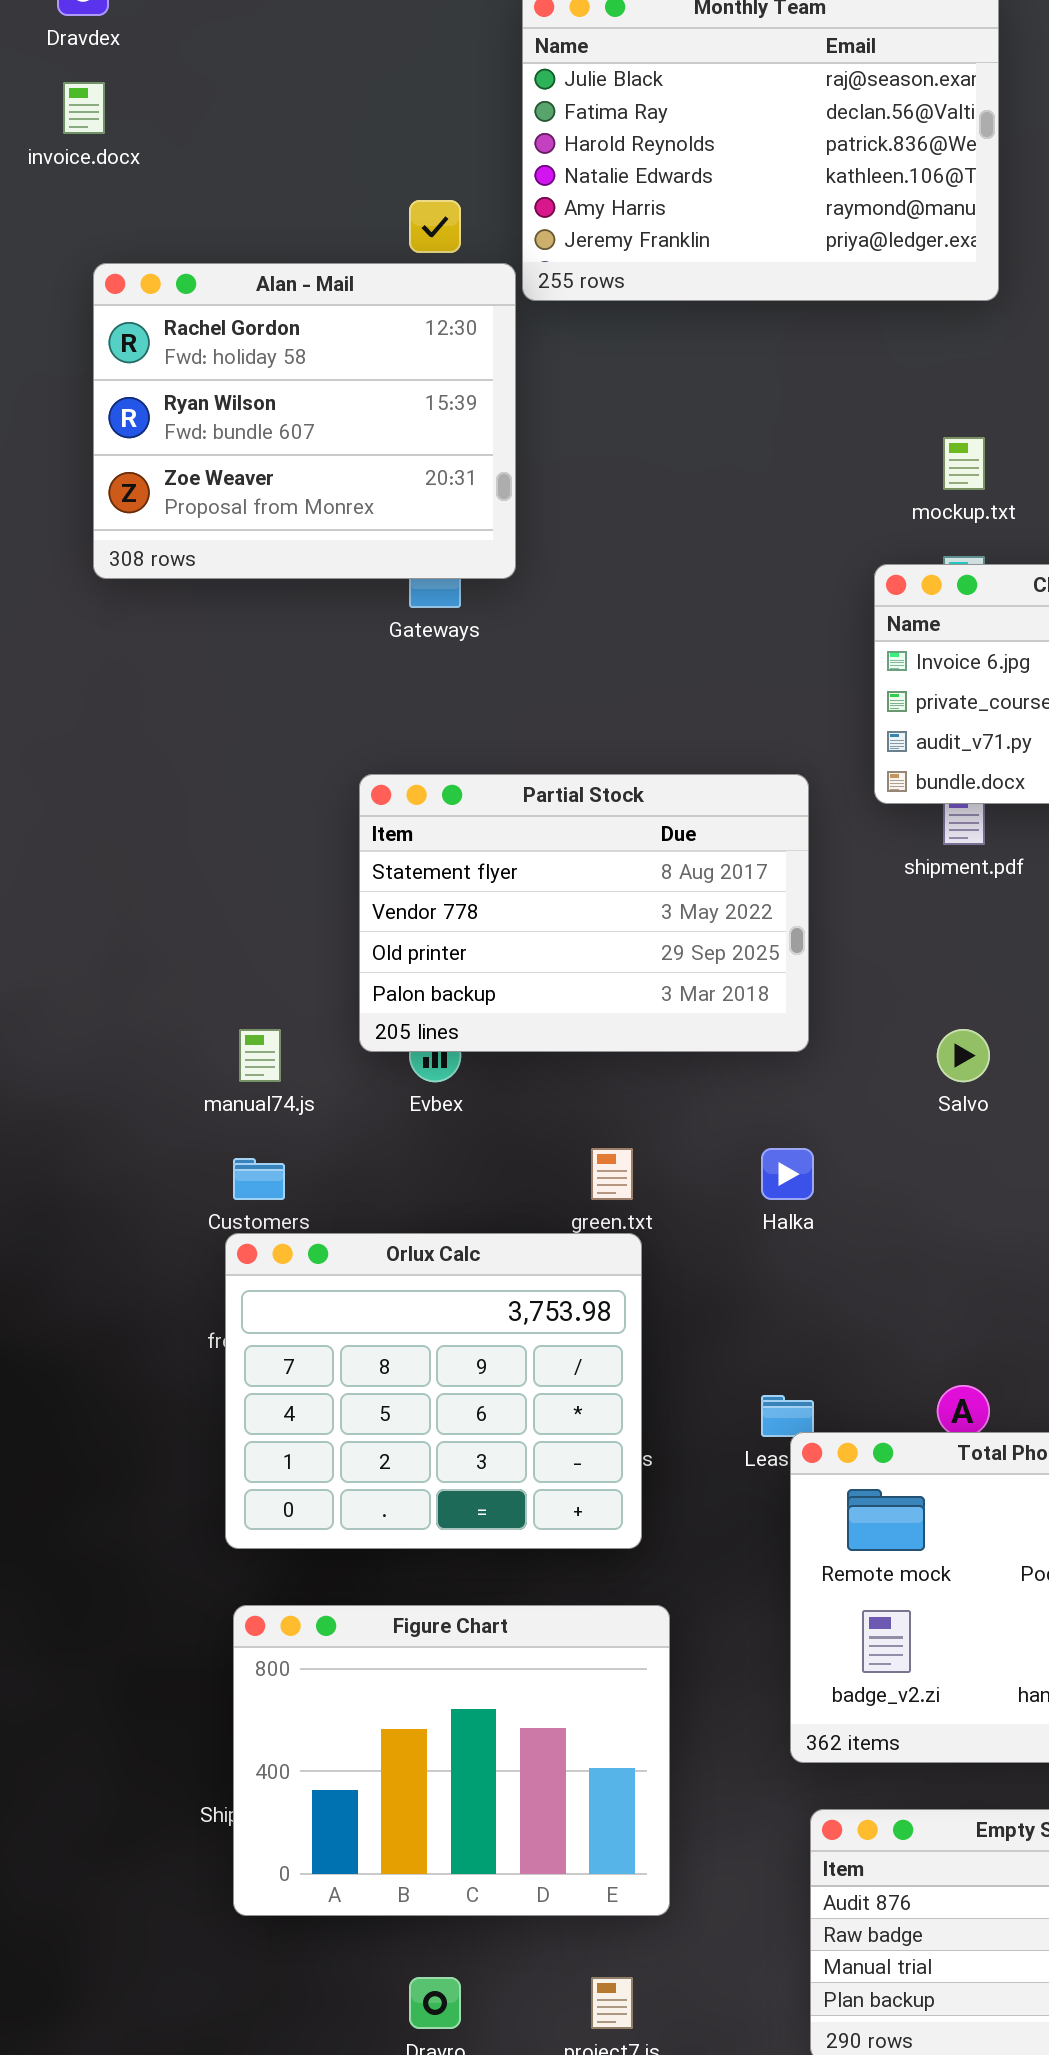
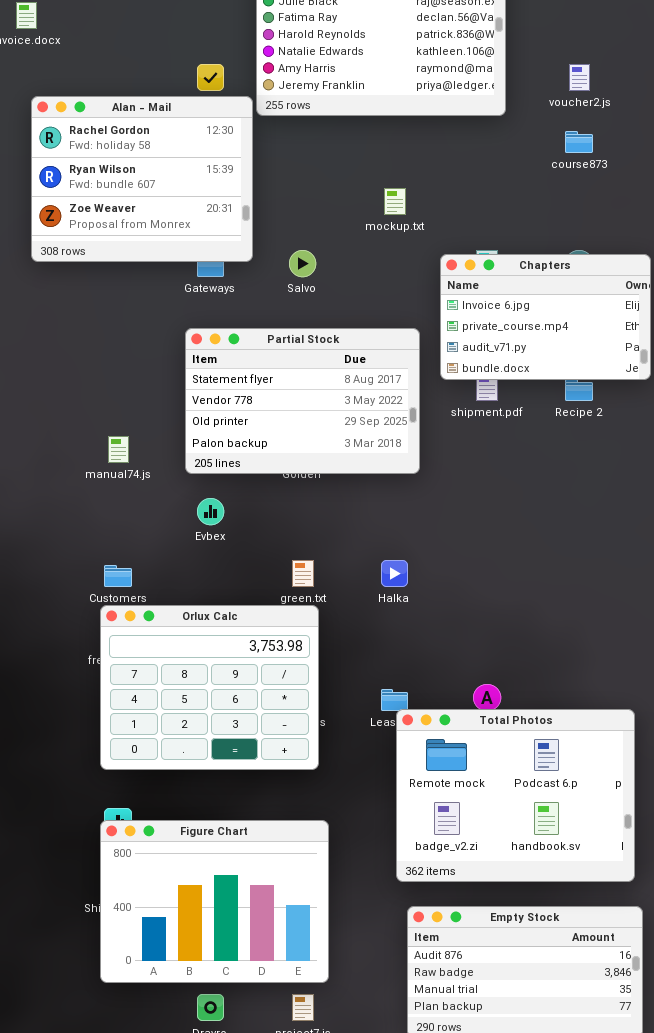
mockup.txt: [943,437,985,490] -> [384,188,406,215], moved
Partial Stock: [359,774,809,1052] -> [185,328,420,474], moved
manual74.js: [239,1029,281,1082] -> [108,436,129,463], moved
Salvo: [937,1029,990,1082] -> [289,250,316,277], moved
Figure Chart: [233,1605,670,1916] -> [100,820,329,983], moved

